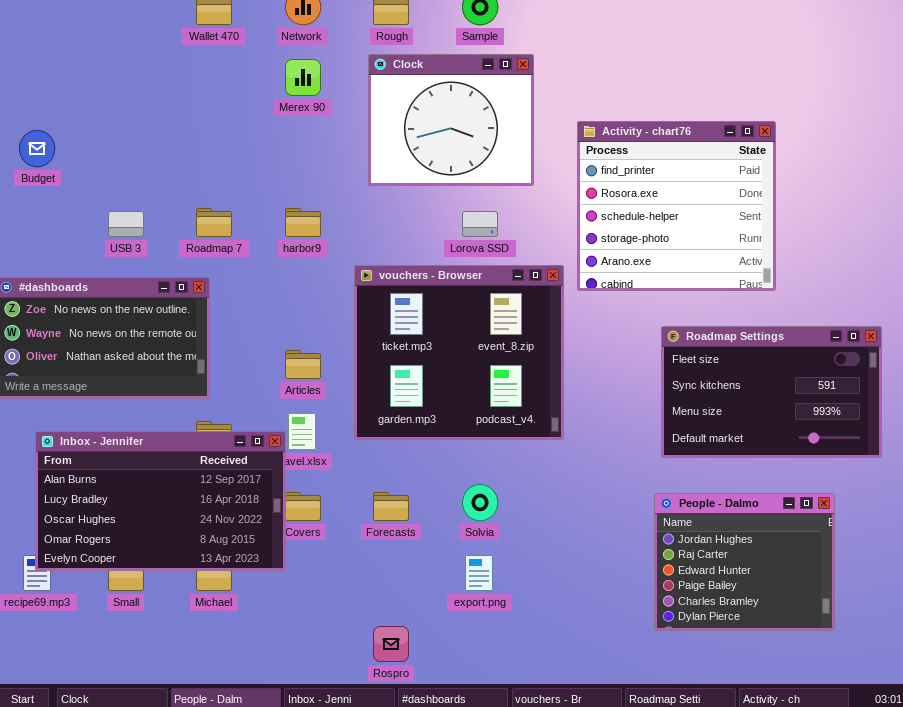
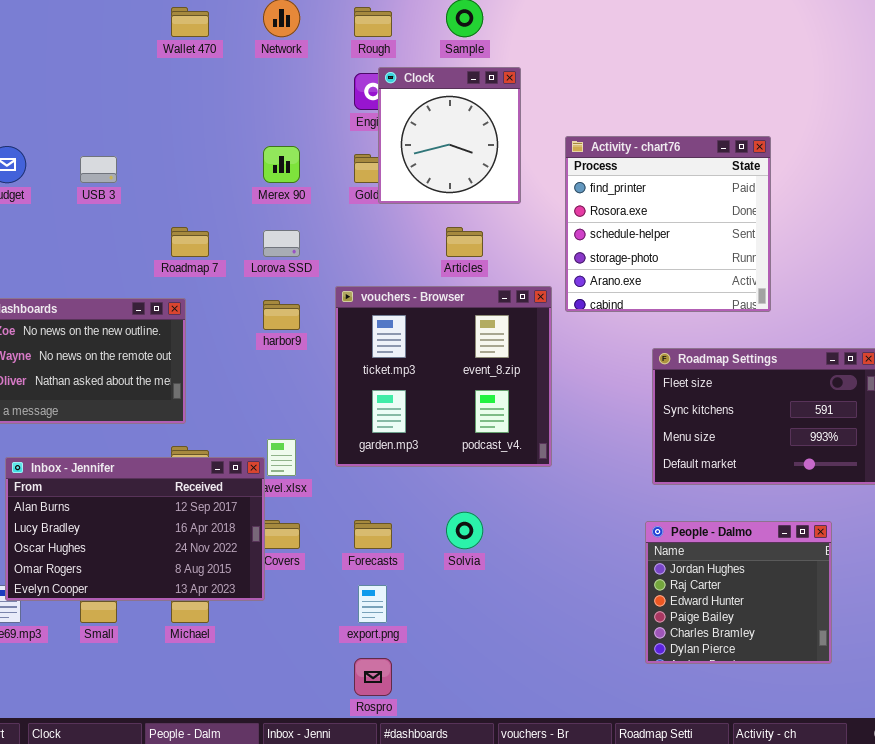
Clock: [368,54,534,186] -> [378,67,521,204], resized
Merex 90: [285,59,321,96] -> [263,146,300,183], moved
harbor9: [285,208,321,237] -> [263,300,300,330], moved
USB 3: [108,211,144,237] -> [80,156,117,183], moved
Lorova SSD: [462,211,498,237] -> [263,230,300,257], moved
Articles: [285,350,321,379] -> [446,227,483,257], moved
export.png: [465,555,493,591] -> [358,585,387,623], moved

